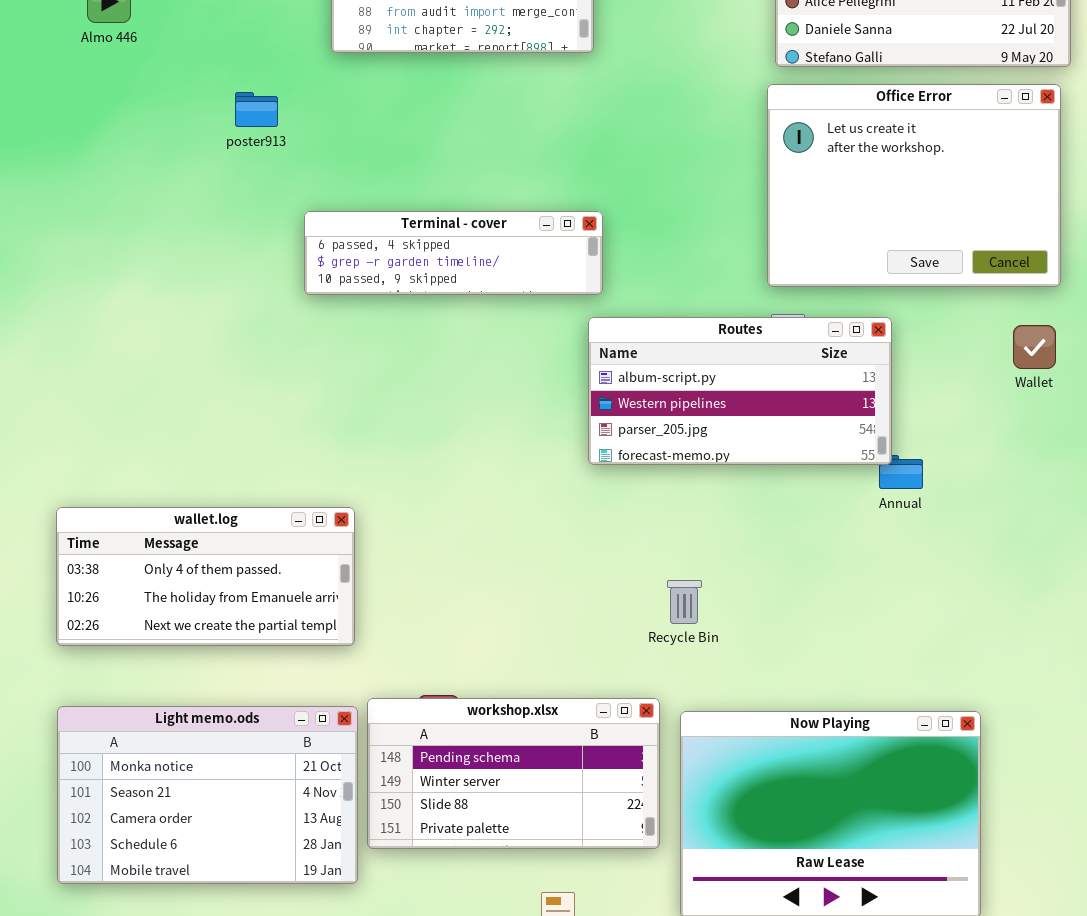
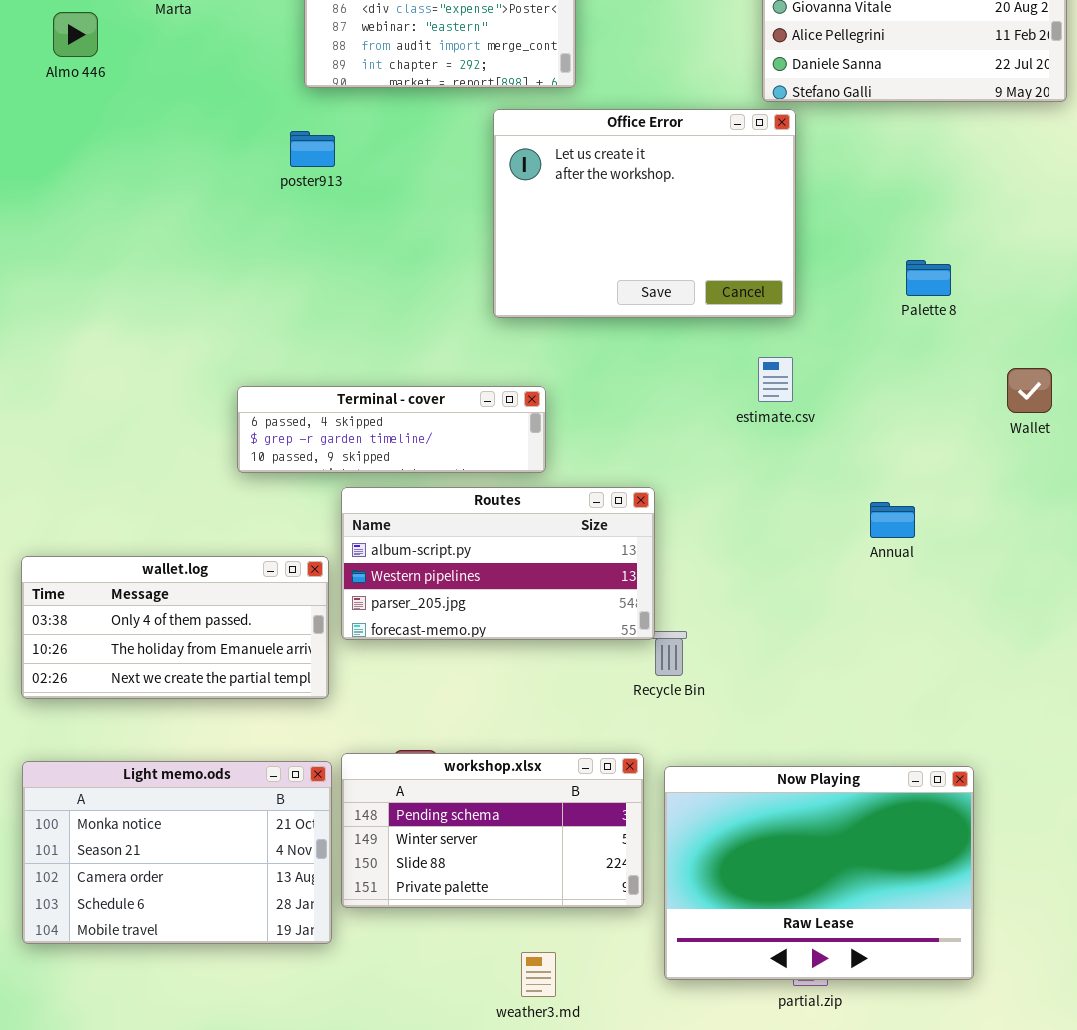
Office Error: [767,84,1061,287] -> [493,109,796,318], moved
poster913: [235,92,278,127] -> [290,131,335,167], moved
Terminal - cover: [304,211,603,295] -> [237,386,546,473], moved
Routes: [588,317,892,465] -> [341,487,655,640], moved

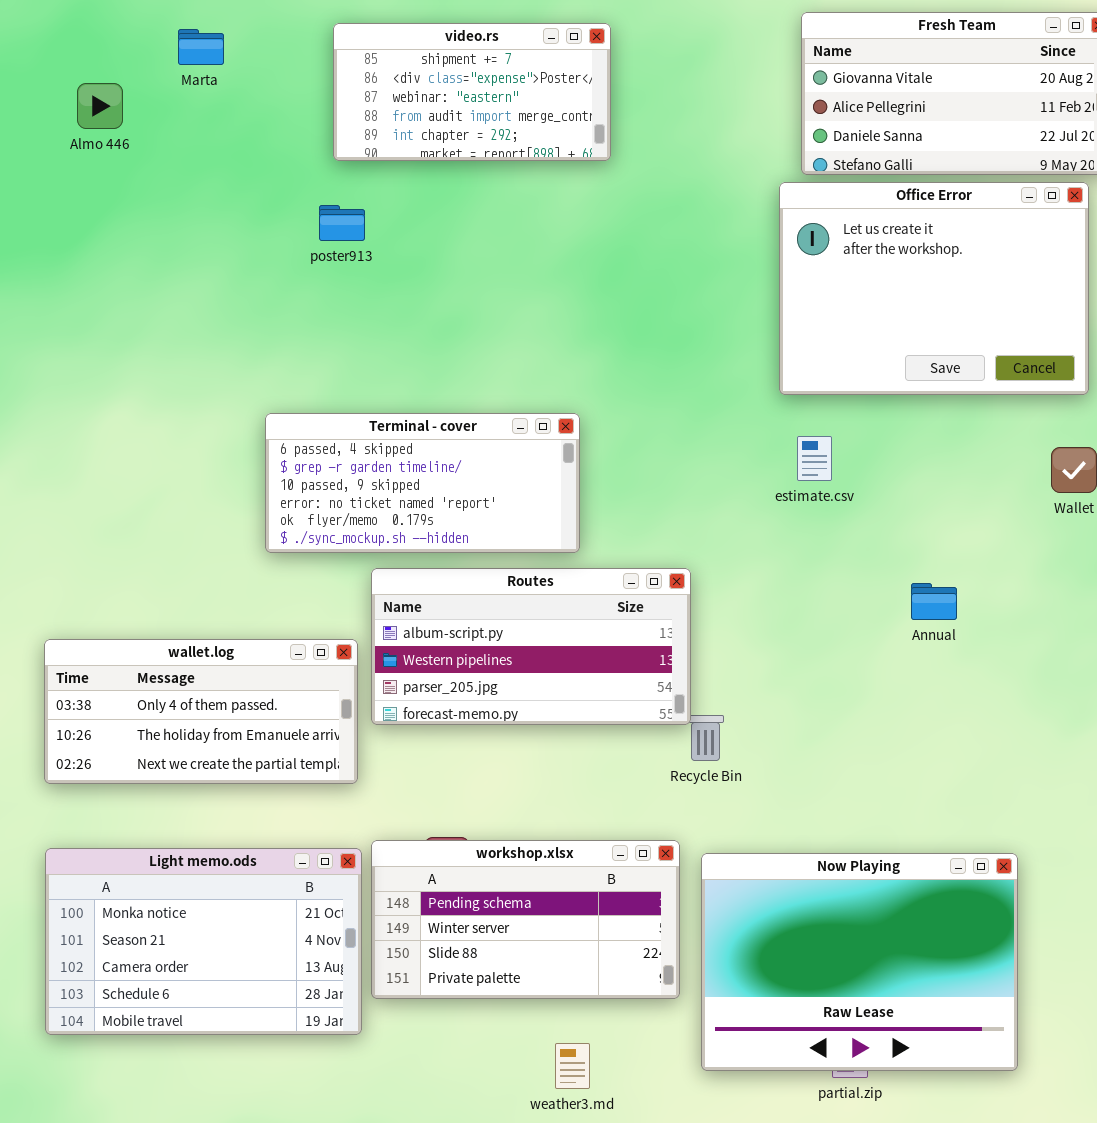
Office Error: [493,109,796,318] -> [779,182,1089,395], moved
Terminal - cover: [237,386,546,473] -> [265,413,580,553], resized

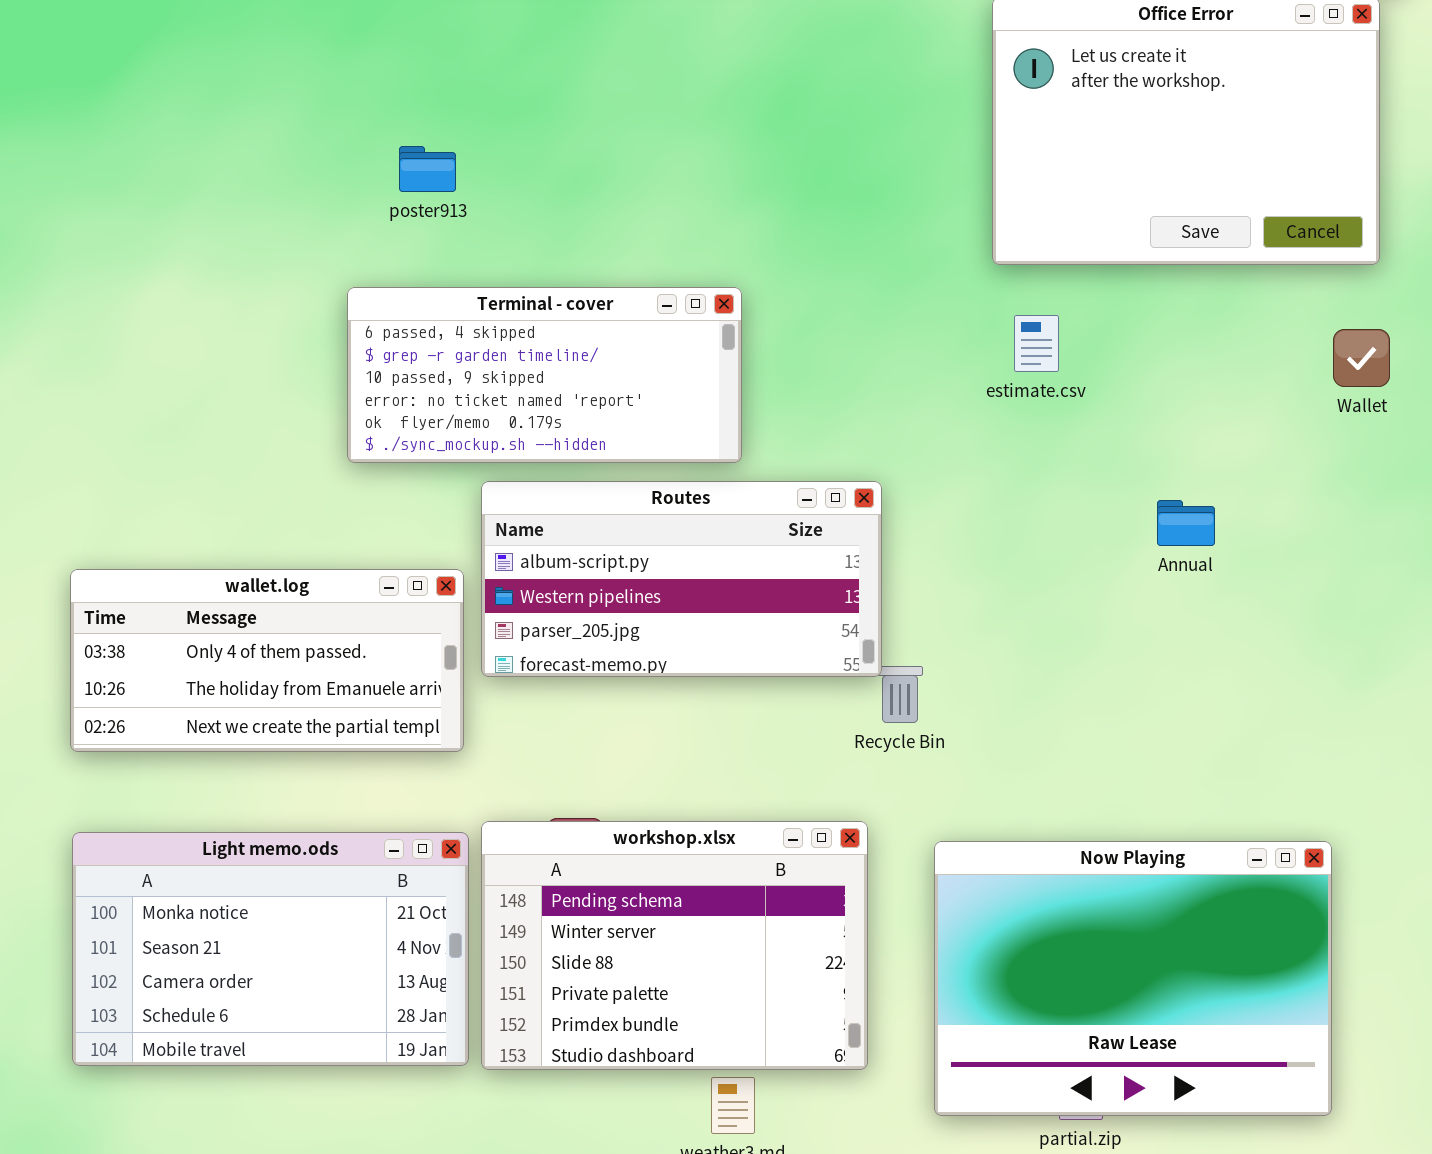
poster913: [319,205,365,241] -> [399,146,456,192], moved
workshop.xlsx: [371,840,680,999] -> [481,821,868,1070], resized
Now Playing: [701,853,1018,1071] -> [934,841,1332,1116], moved

